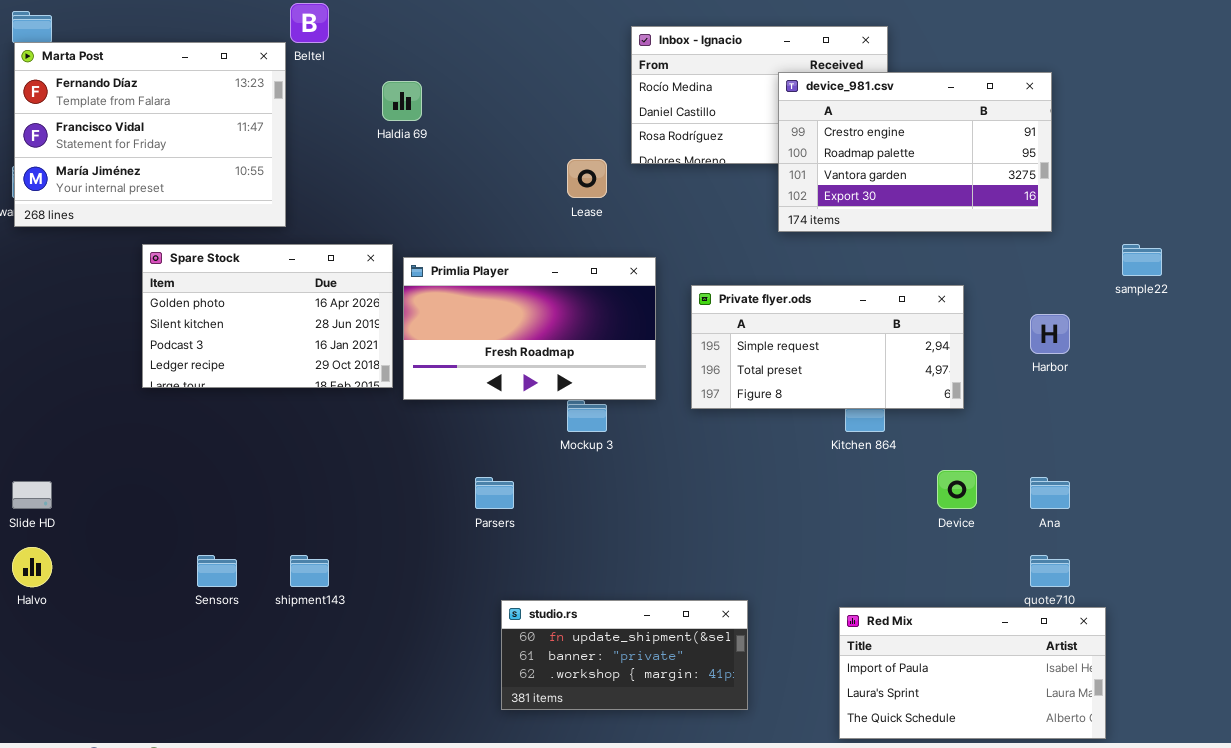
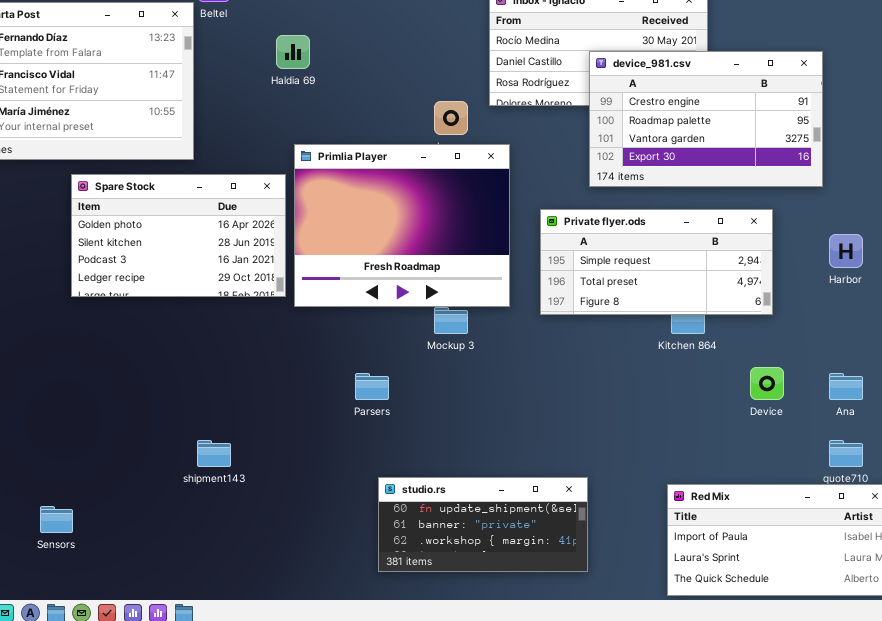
device_981.csv: [778,72,1052,232] -> [589,51,823,187], moved
Primlia Player: [403,257,656,400] -> [294,144,510,307], resized
Sensors: [197,555,237,587] -> [40,506,73,533], moved

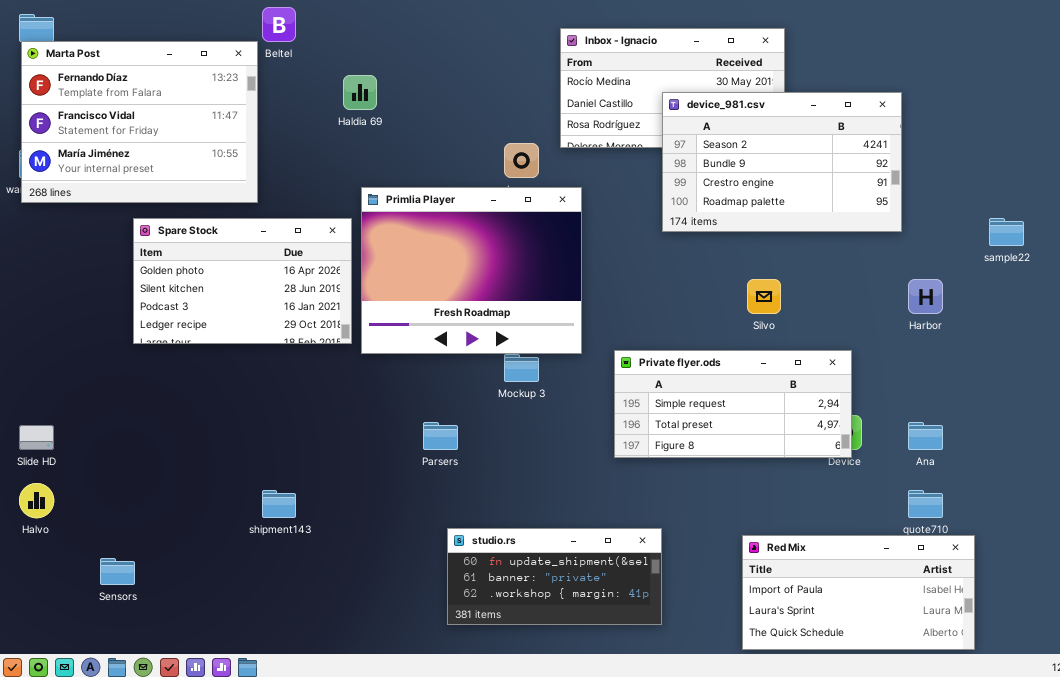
device_981.csv: [589,51,823,187] -> [662,92,902,232], scrolled up 2 rows
Private flyer.ods: [540,209,773,315] -> [614,350,852,458], moved

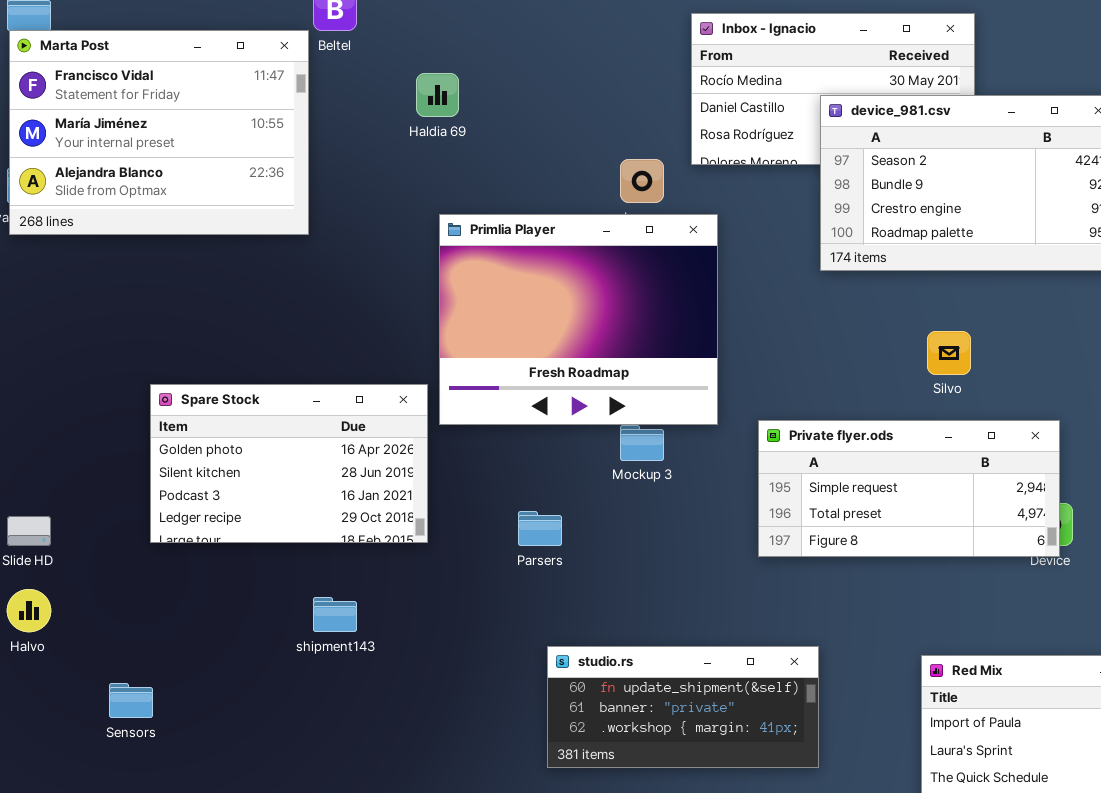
Marta Post: [21,41,258,203] -> [9,30,309,235], scrolled down 1 row
Spare Stock: [133,218,352,344] -> [150,384,428,543], moved

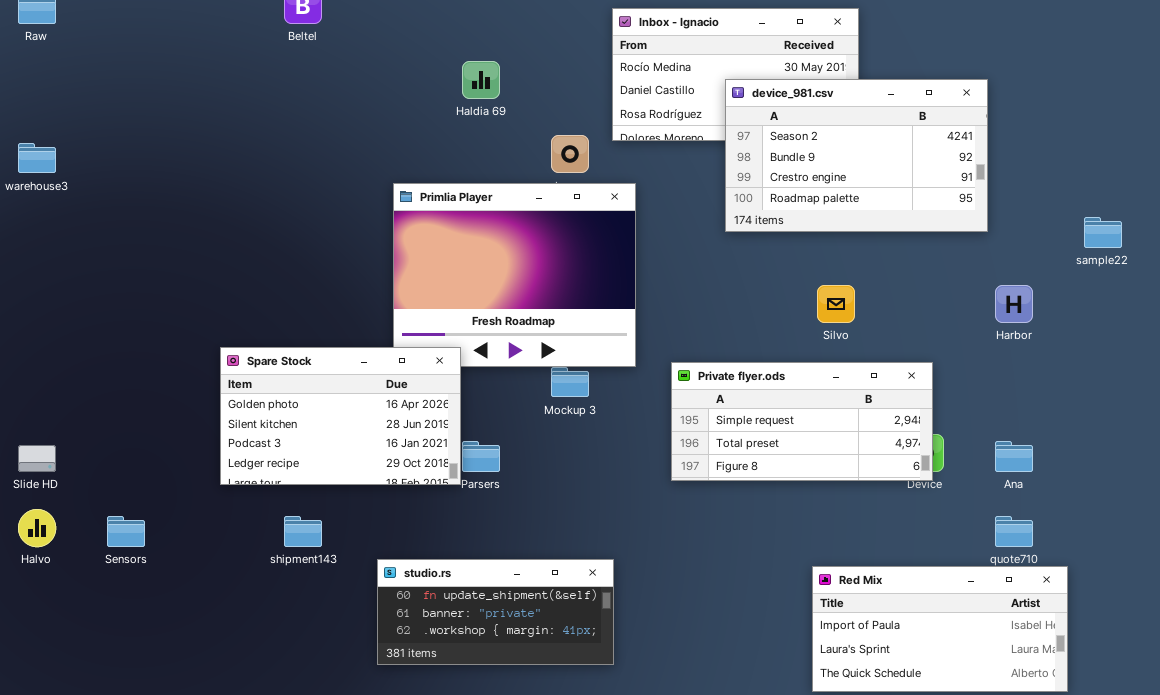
Marta Post: [9,30,309,235] -> none, closed
Haldia 69: [416,73,459,117] -> [462,61,500,99], moved
Spare Stock: [150,384,428,543] -> [220,347,461,485], moved
studio.rs: [547,646,819,768] -> [377,559,614,665], moved
Sensors: [109,683,153,718] -> [107,516,145,547], moved

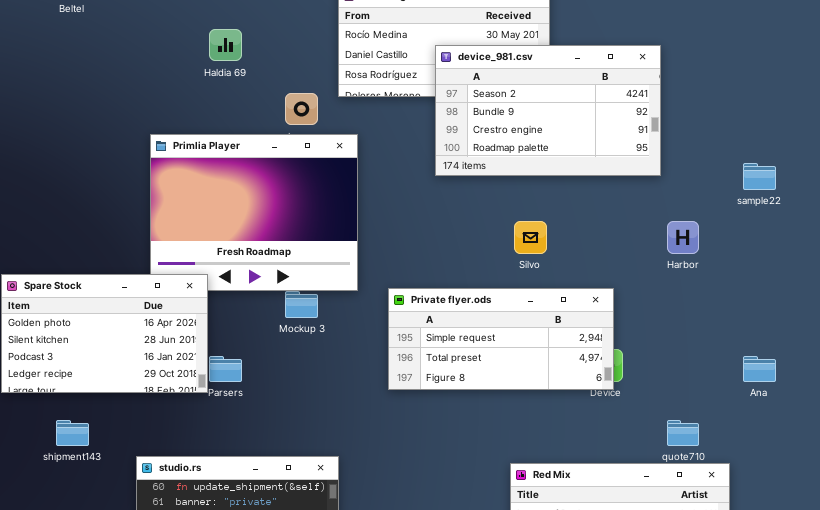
Ana: [995,441,1033,472] -> [743,356,776,382], moved

